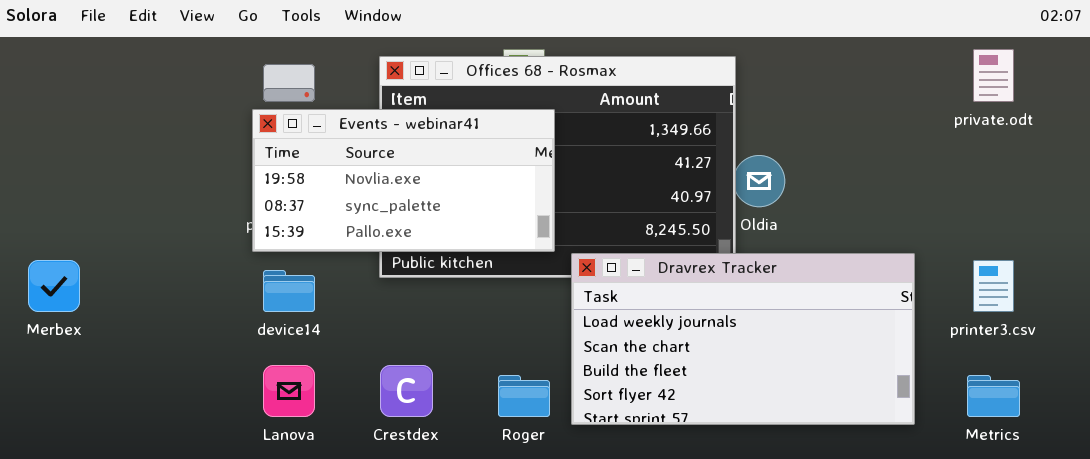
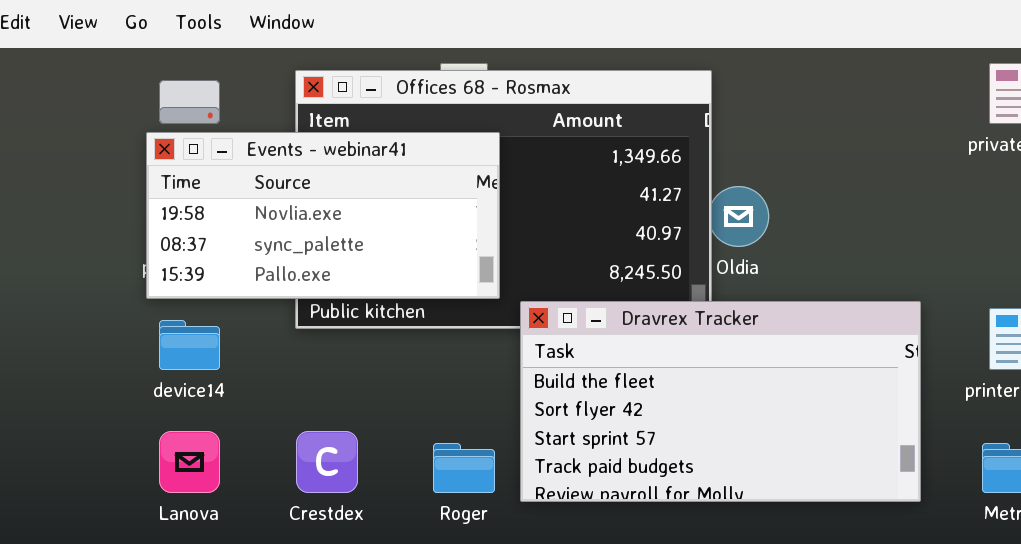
Dravrex Tracker: [571,253,915,425] -> [520,301,921,502], scrolled down 2 rows

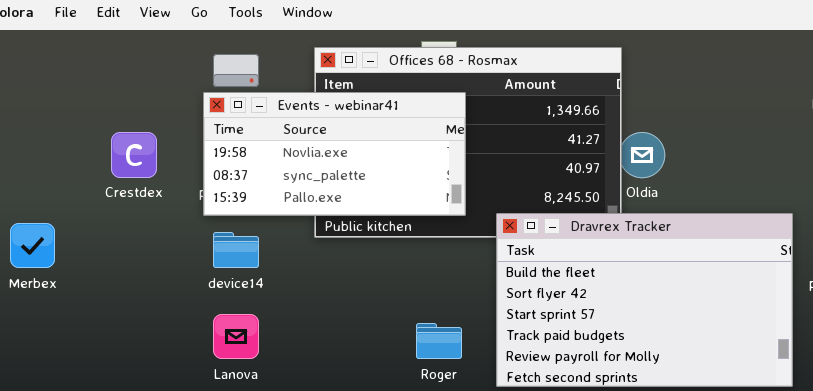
Dravrex Tracker: [520,301,921,502] -> [496,213,793,387], moved, resized
Crestdex: [296,431,358,493] -> [111,132,157,178], moved

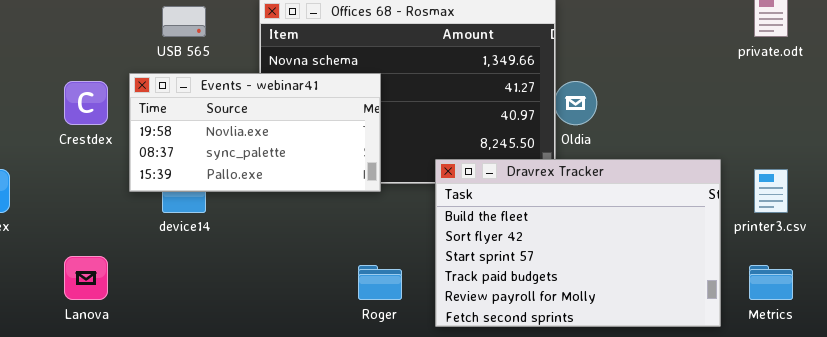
Events - webinar41: [203,92,466,216] -> [129,73,381,192], moved
Lanova: [213,314,259,359] -> [64,256,108,300], moved

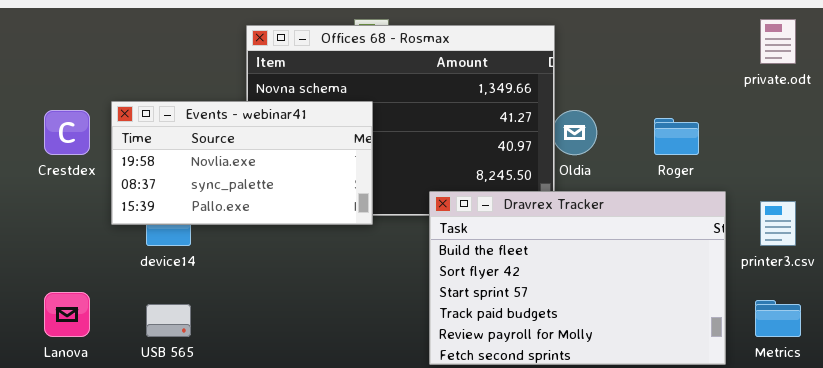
USB 565: [162,6,206,37] -> [146,304,191,337], moved
Roger: [358,265,402,300] -> [654,118,699,155], moved

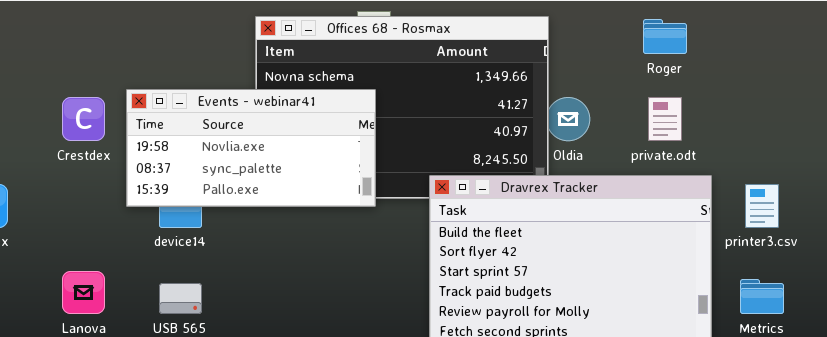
private.odt: [760,19,796,64] -> [648,97,682,141], moved
Roger: [654,118,699,155] -> [643,19,687,54], moved

